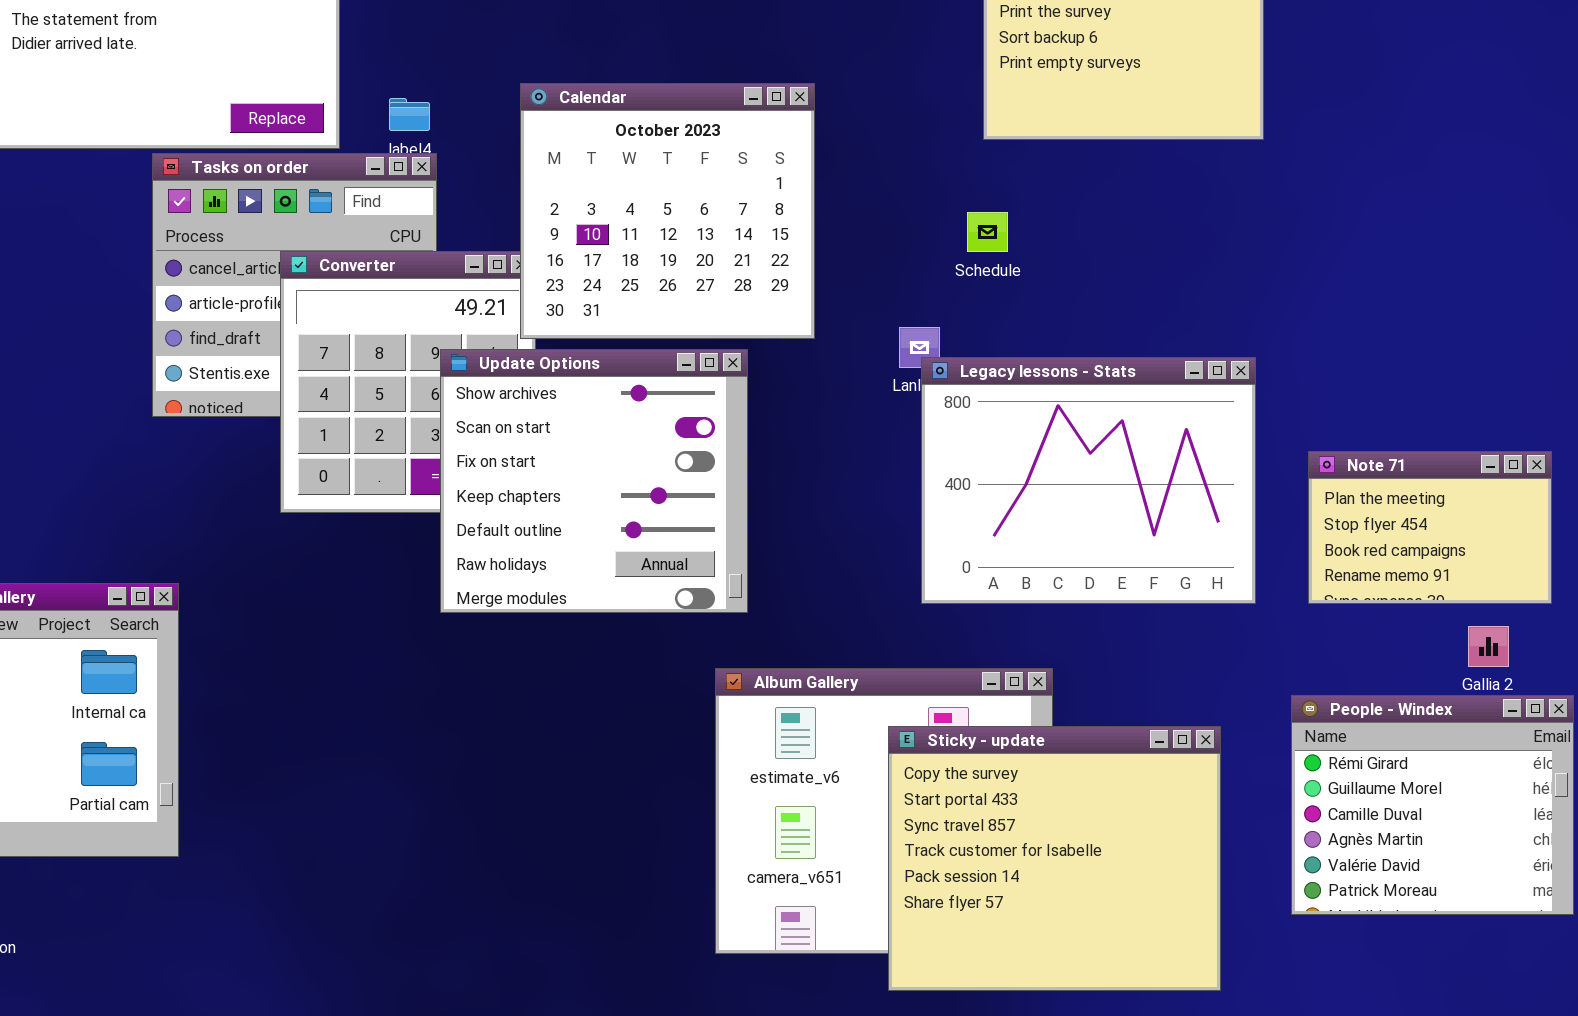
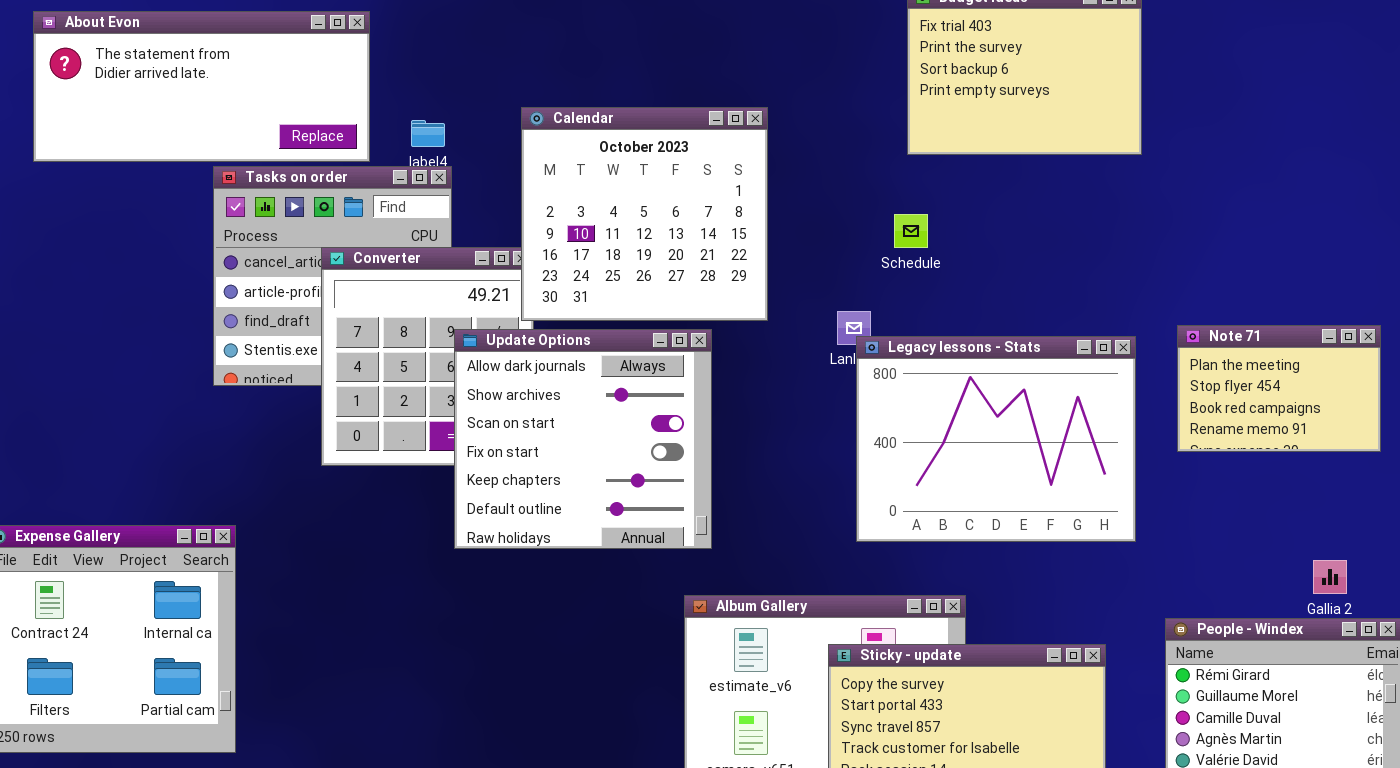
Update Options: [440,349,748,613] -> [454,329,712,549], scrolled up 1 row
Note 71: [1308,451,1552,604] -> [1177,325,1381,452], moved

